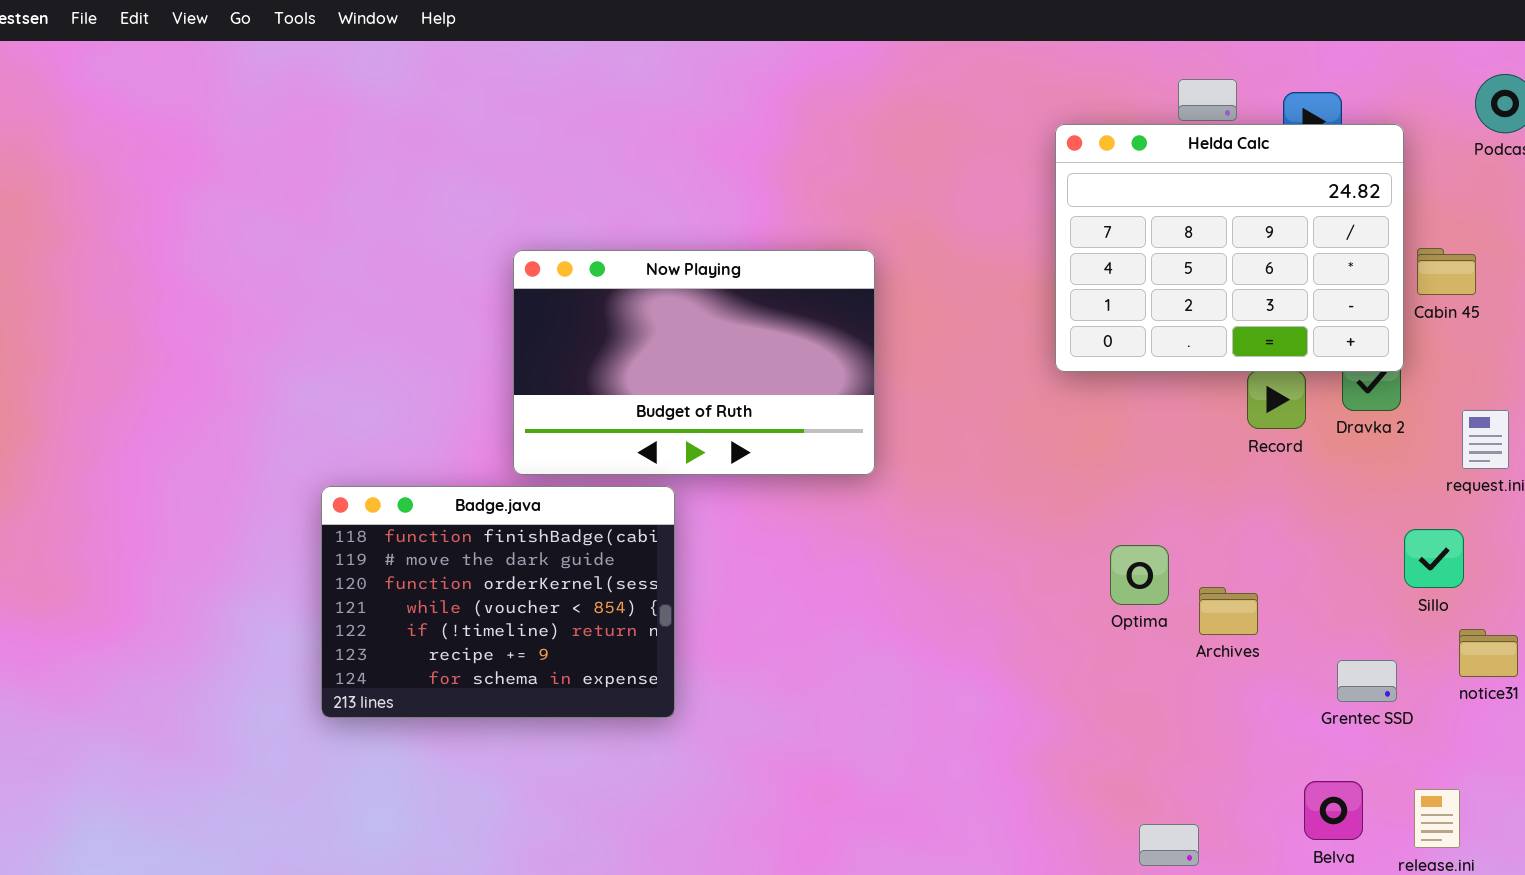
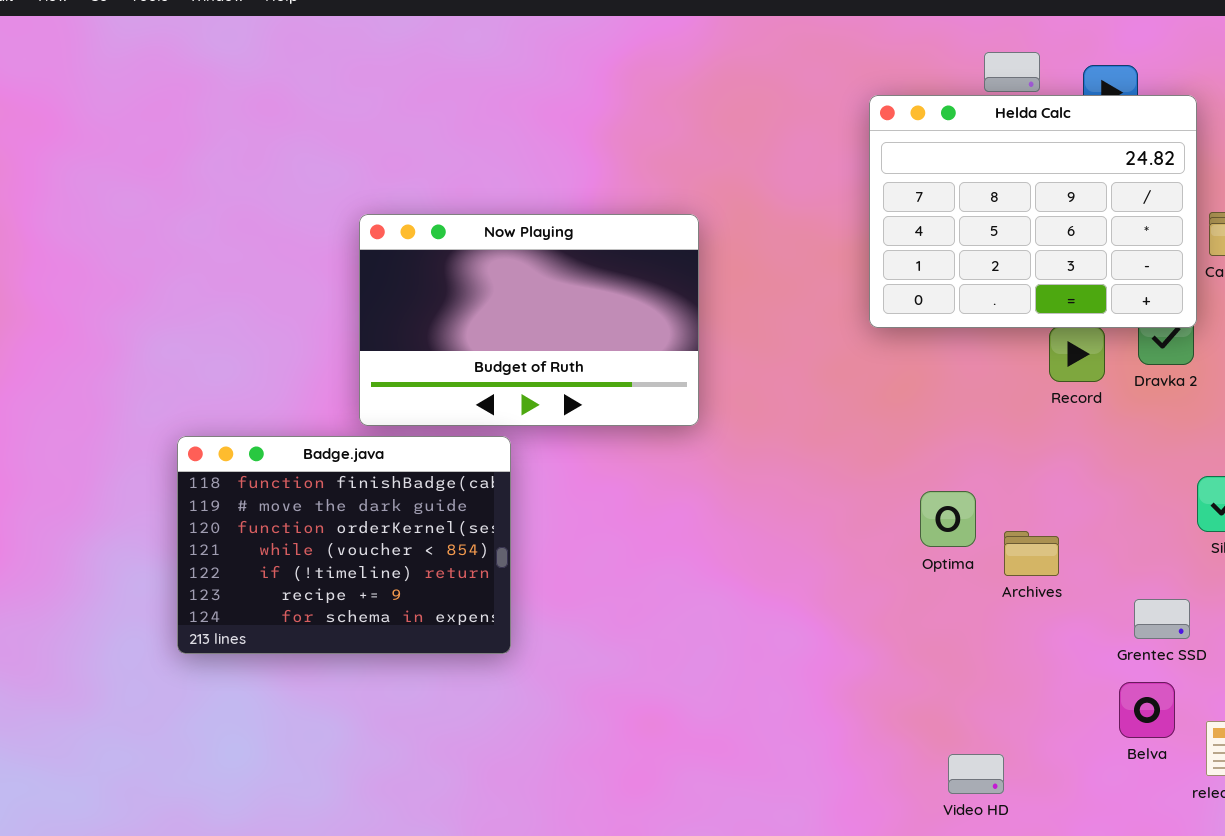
Belva: [1304,781,1363,840] -> [1119,682,1175,738], moved

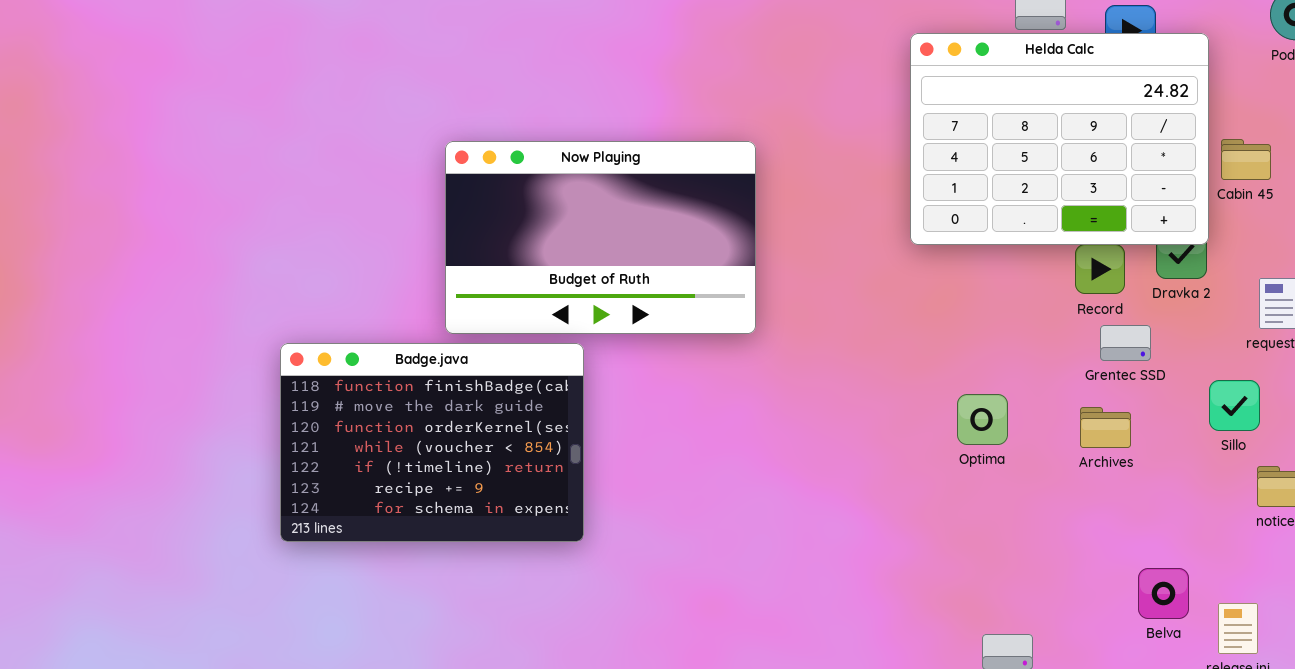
Archives: [1004,531,1059,576] -> [1080,407,1131,448], moved
Grentec SSD: [1134,599,1190,639] -> [1100,325,1151,361], moved

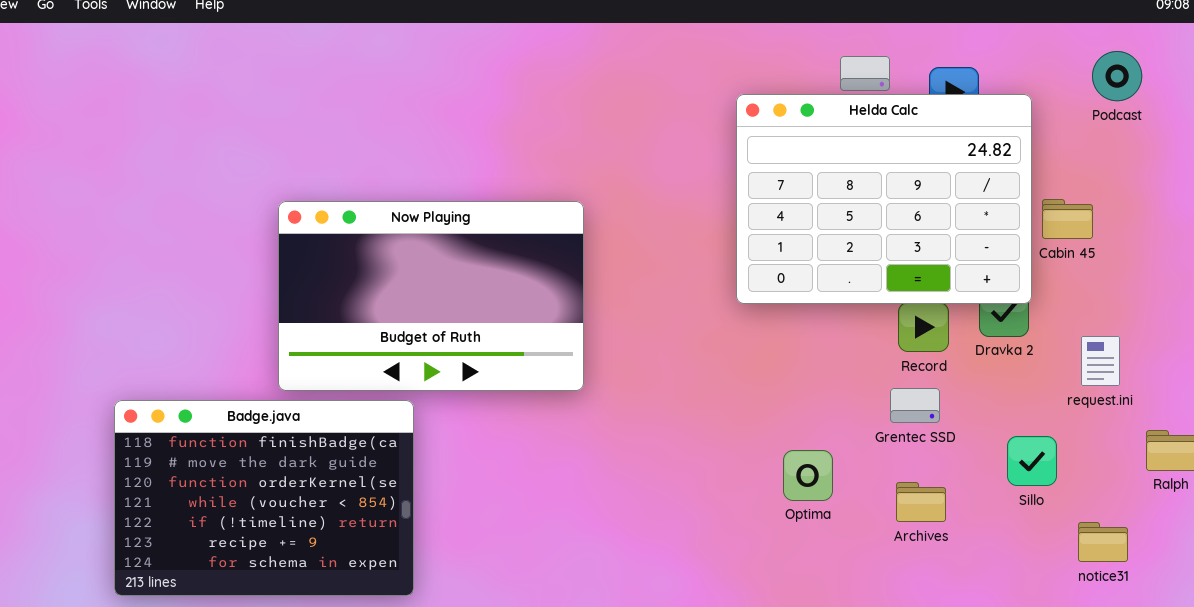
Grentec SSD: [1100,325,1151,361] -> [890,388,940,423], moved
Sillo: [1209,380,1260,431] -> [1007,436,1057,486], moved
Archives: [1080,407,1131,448] -> [896,482,946,522], moved

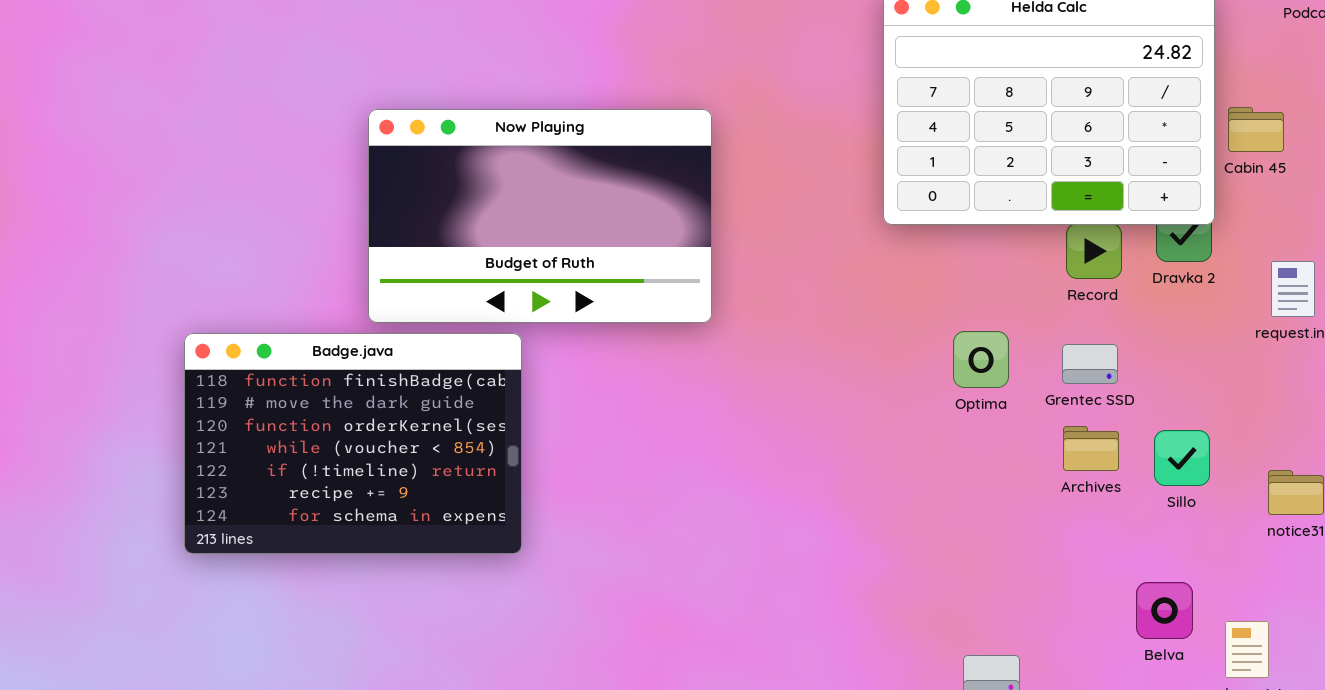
Grentec SSD: [890,388,940,423] -> [1062,344,1118,384], moved
Sillo: [1007,436,1057,486] -> [1154,430,1210,486], moved
Optima: [783,450,833,501] -> [953,331,1009,388], moved

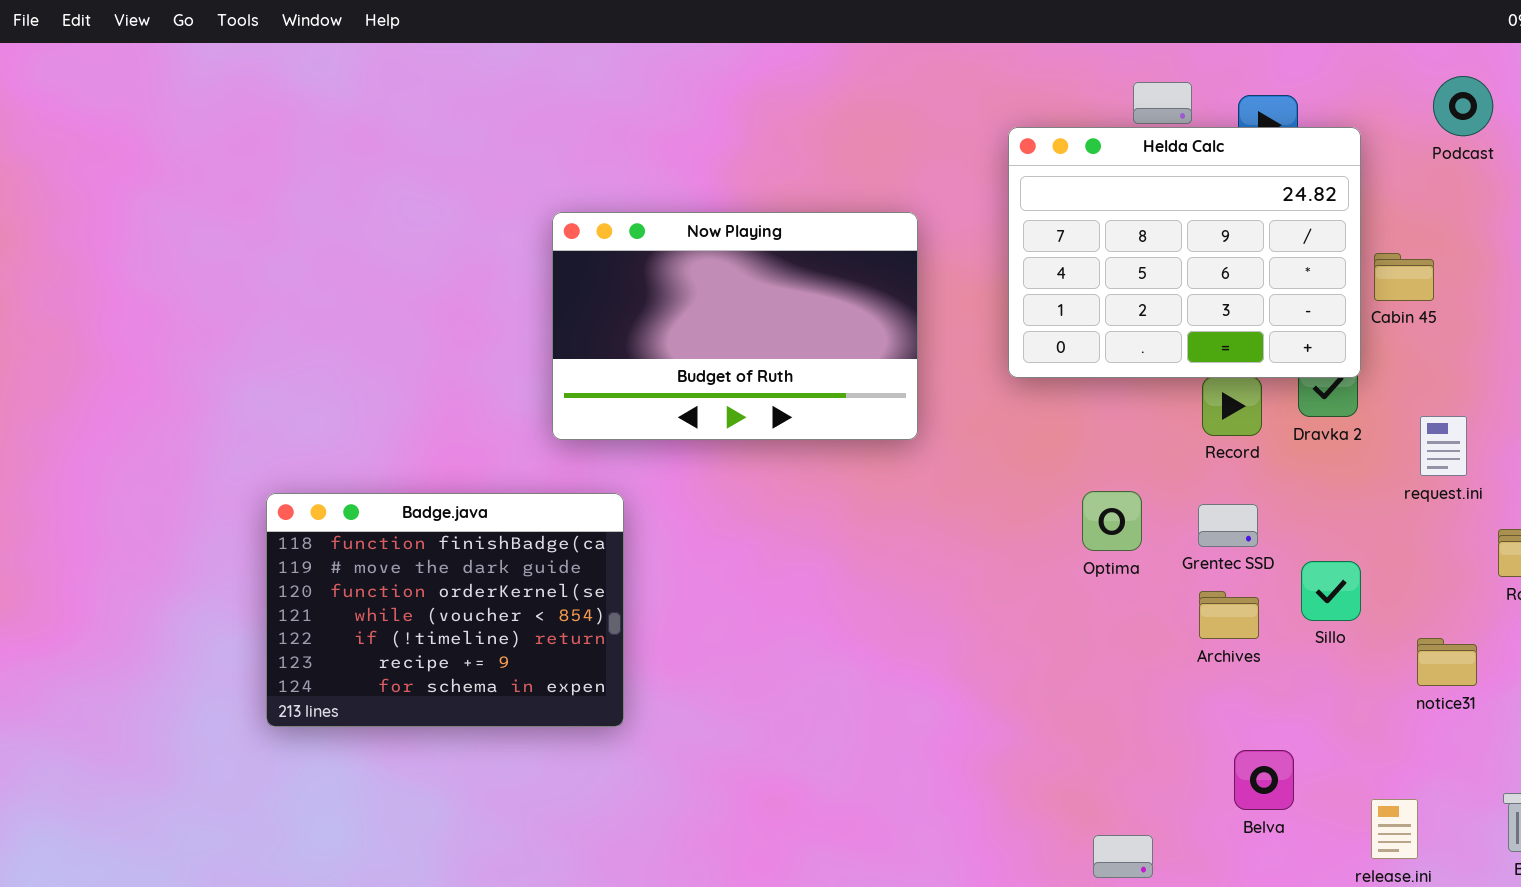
Now Playing: [368,109,712,323] -> [552,212,918,440], moved
Sillo: [1154,430,1210,486] -> [1301,561,1361,621], moved
Belva: [1136,582,1193,639] -> [1234,750,1294,810], moved

